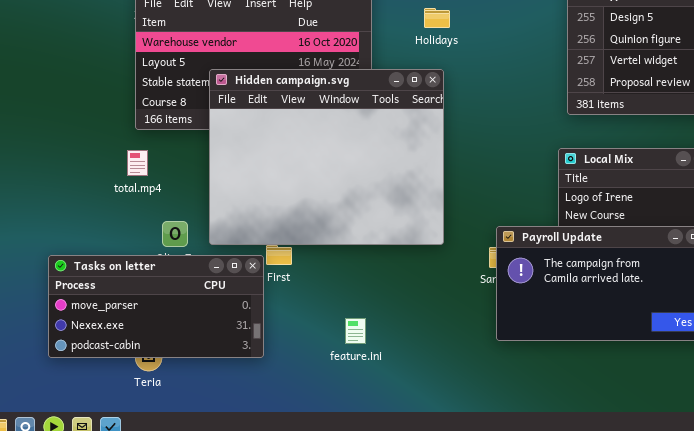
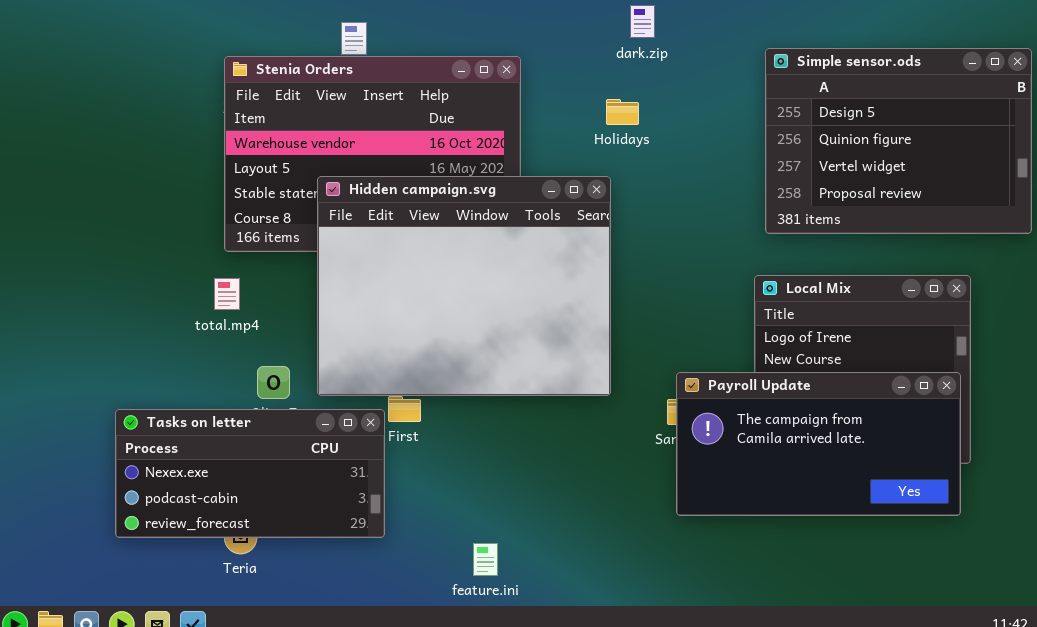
Holidays: [424,8,450,28] -> [606,99,639,125], moved
Tasks on letter: [48,255,264,358] -> [115,409,385,538], scrolled down 1 row
feature.ini: [345,318,366,344] -> [473,543,498,576], moved

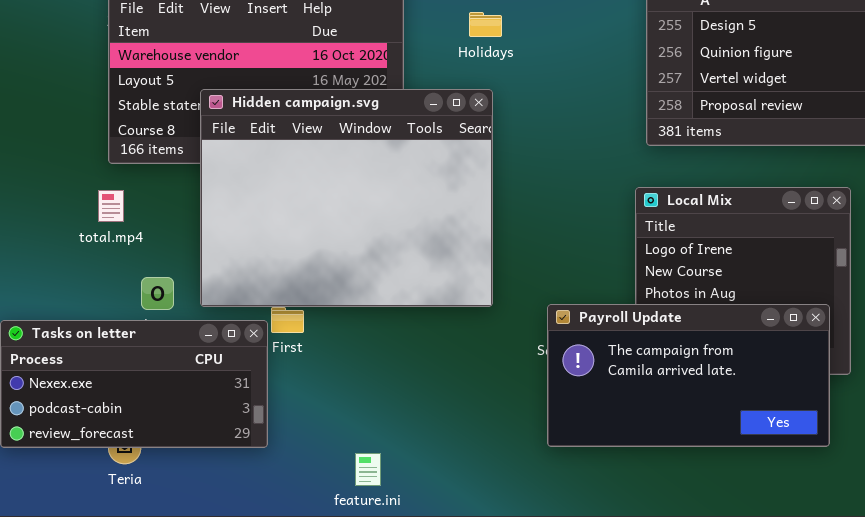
Holidays: [606,99,639,125] -> [469,12,502,37], moved
Payroll Update: [676,372,961,516] -> [547,304,830,447], moved

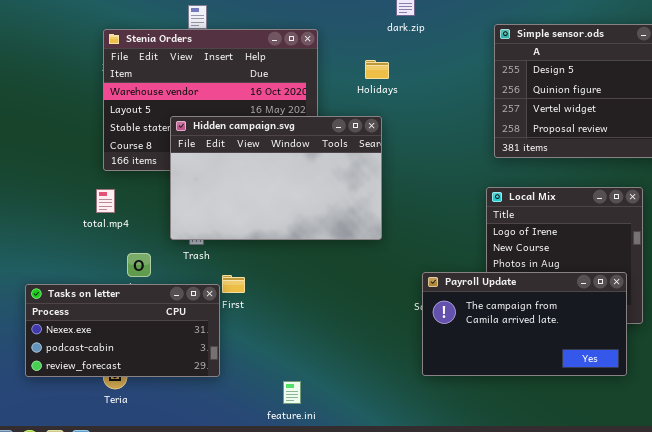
Hidden campaign.svg: [200,89,493,307] -> [170,116,382,240], resized

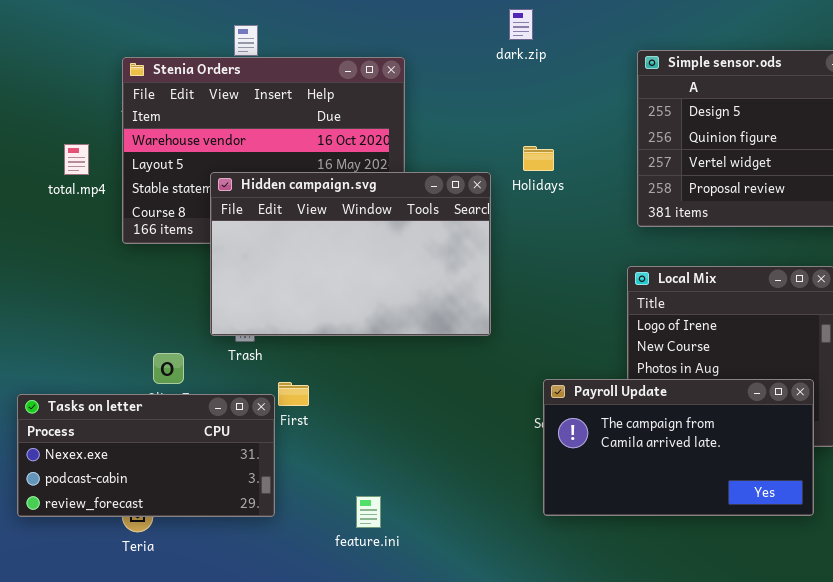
Holidays: [365,60,389,79] -> [523,146,554,171], moved
total.mp4: [96,189,115,213] -> [64,144,89,175], moved
feature.ini: [283,381,301,404] -> [356,496,381,528], moved

